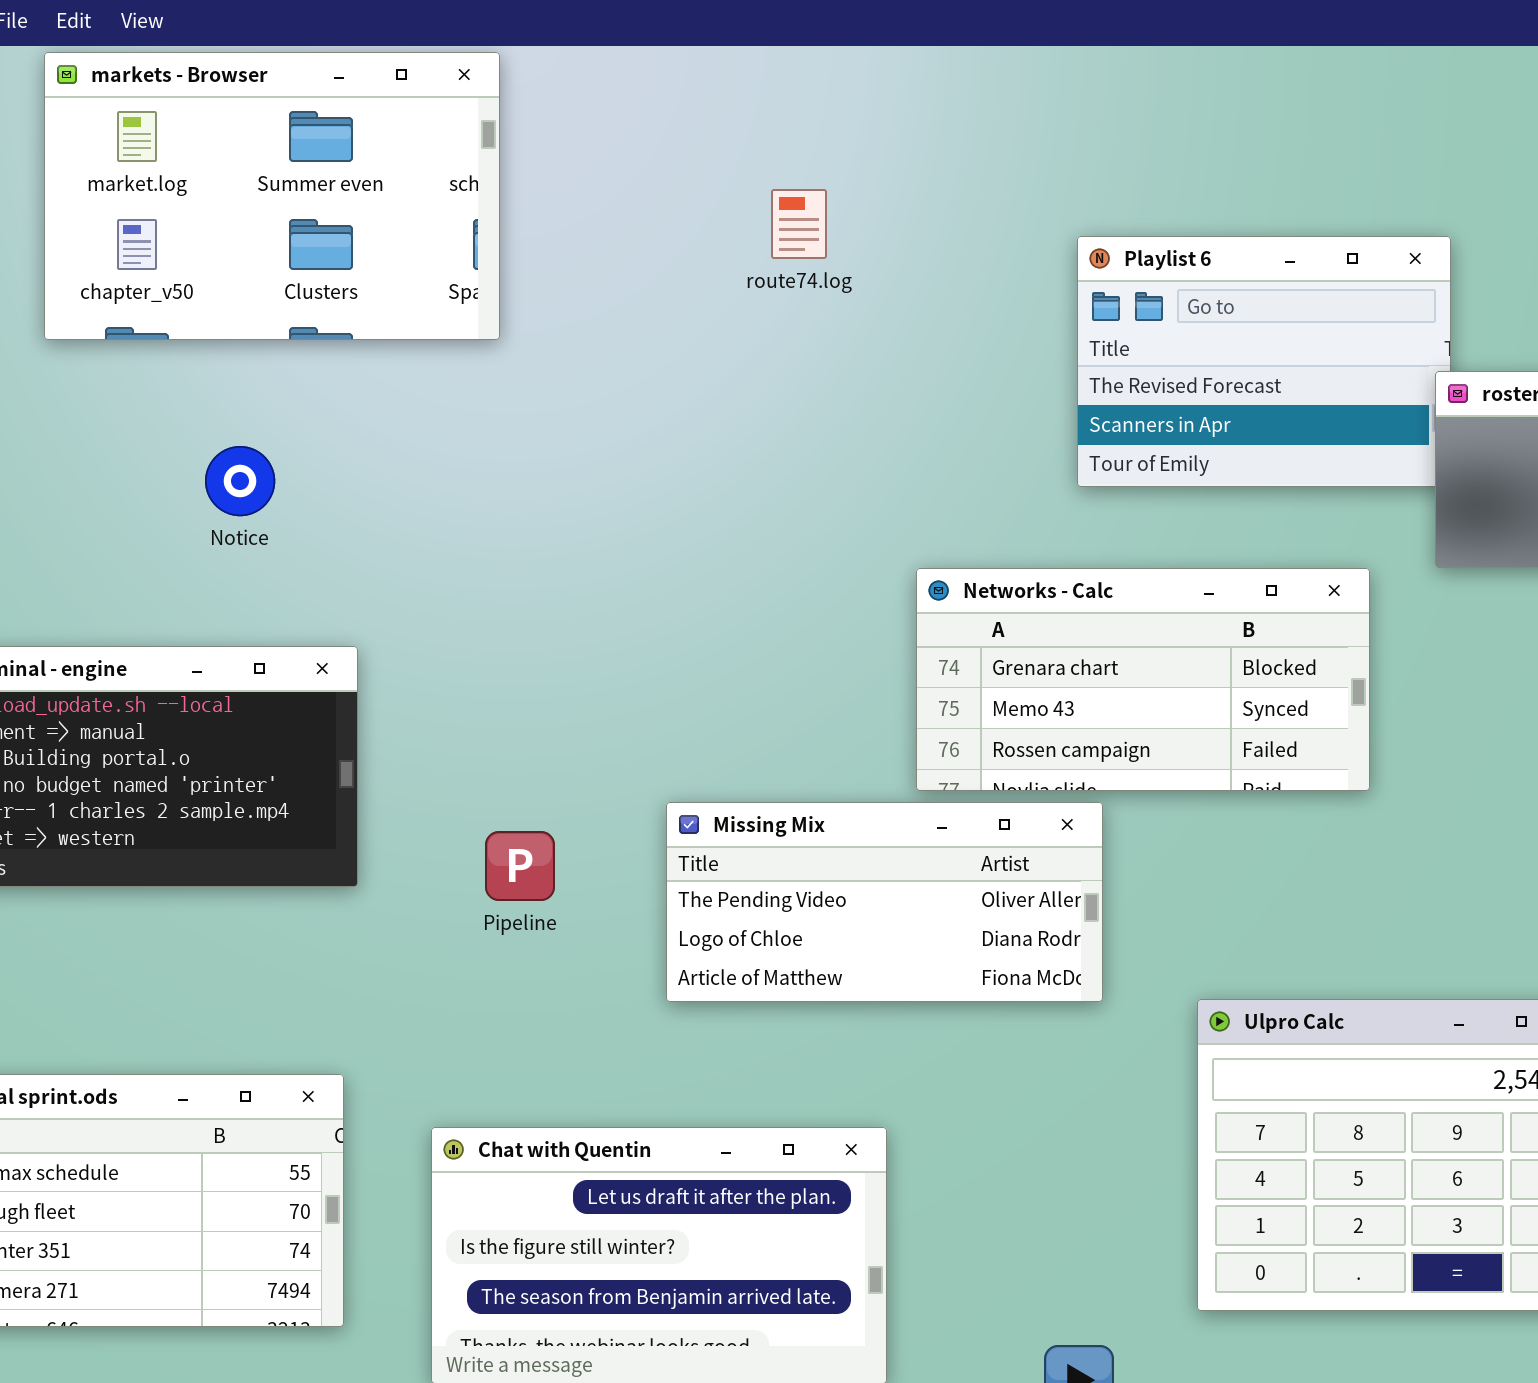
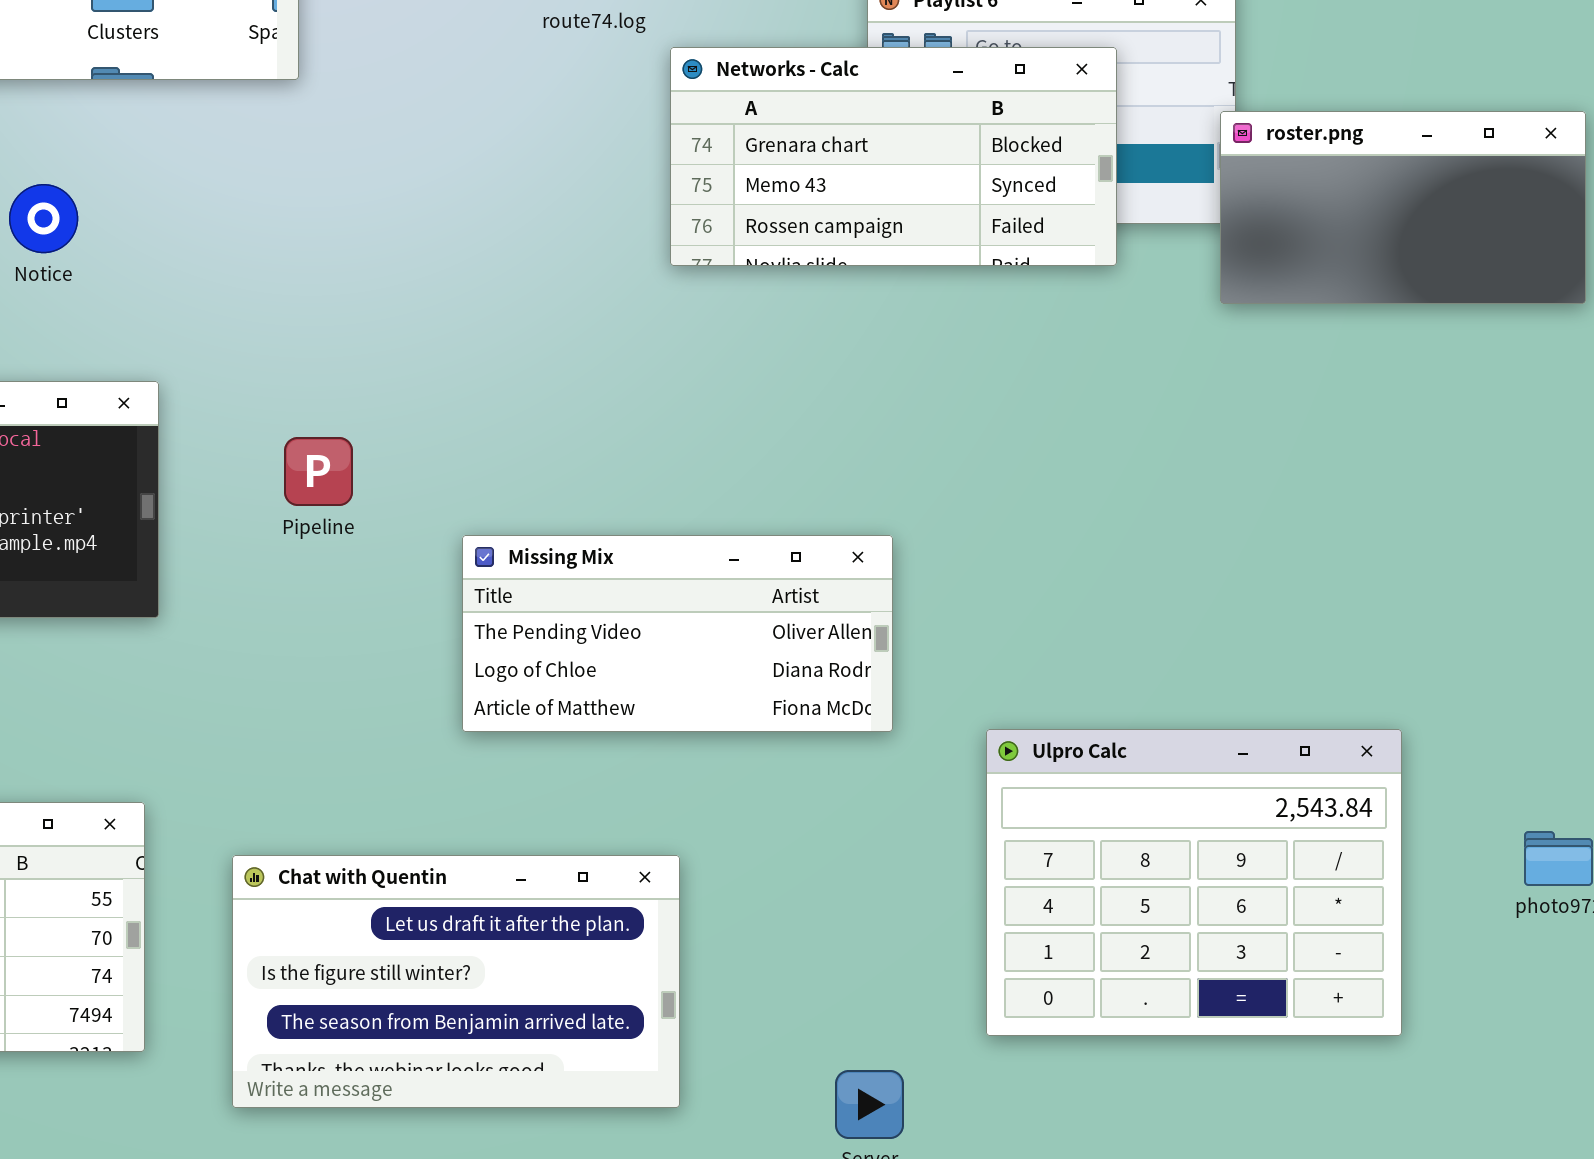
Networks - Calc: [916,568,1370,791] -> [670,47,1117,266], moved
Pipeline: [485,831,555,901] -> [284,437,353,506], moved

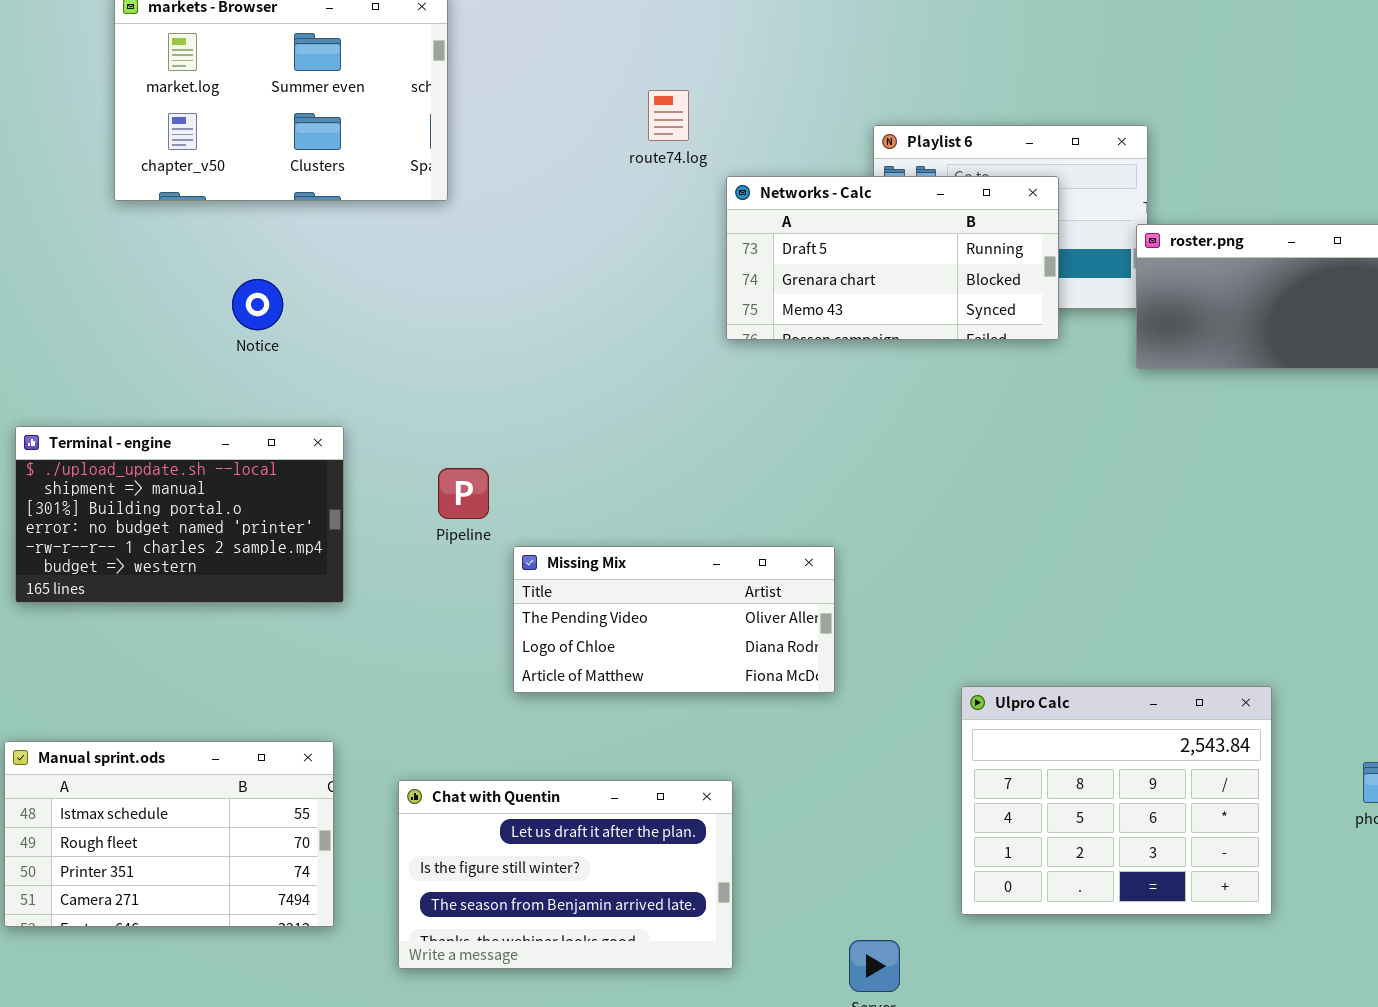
Networks - Calc: [670,47,1117,266] -> [726,176,1059,340], scrolled up 1 row
Missing Mix: [462,535,893,732] -> [513,546,835,693], moved

